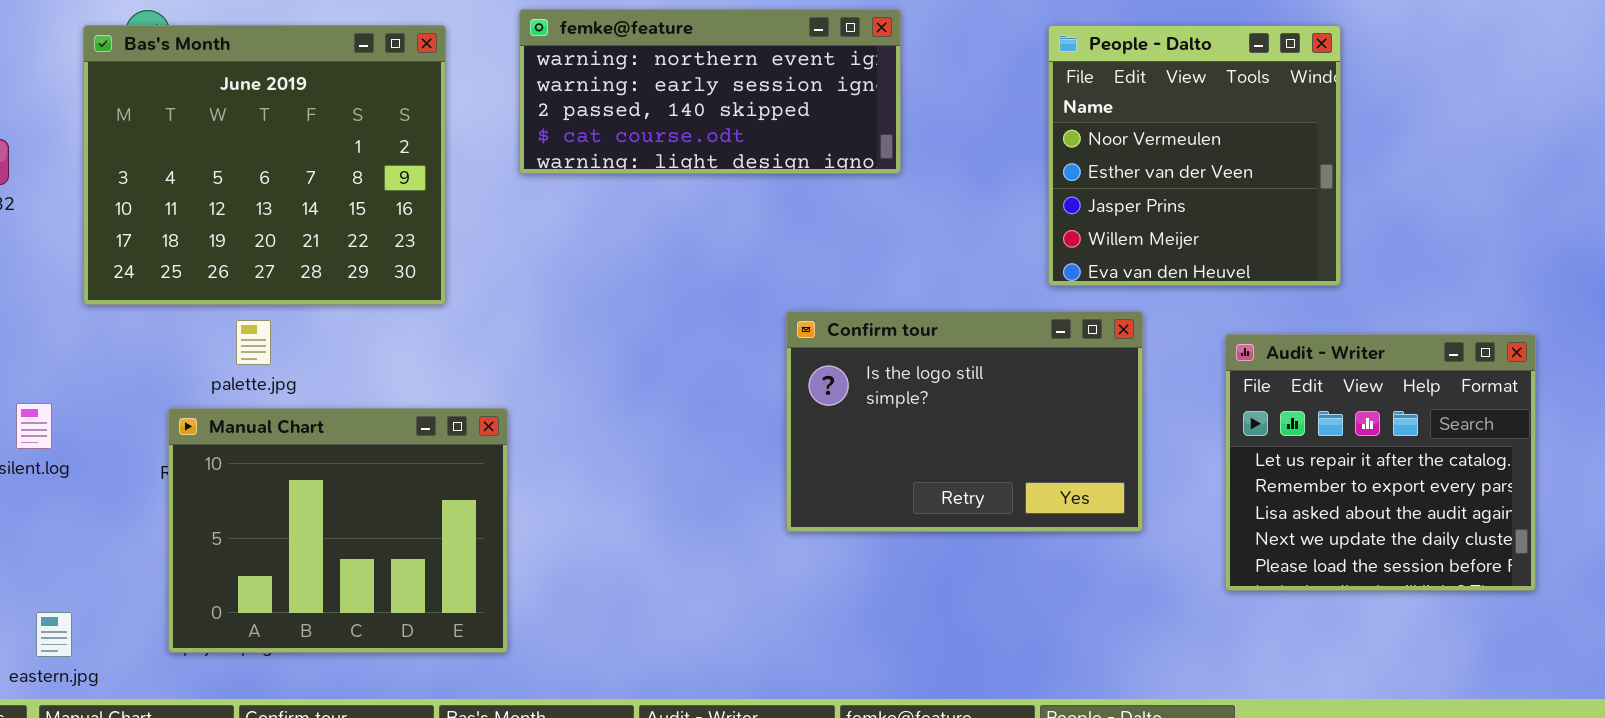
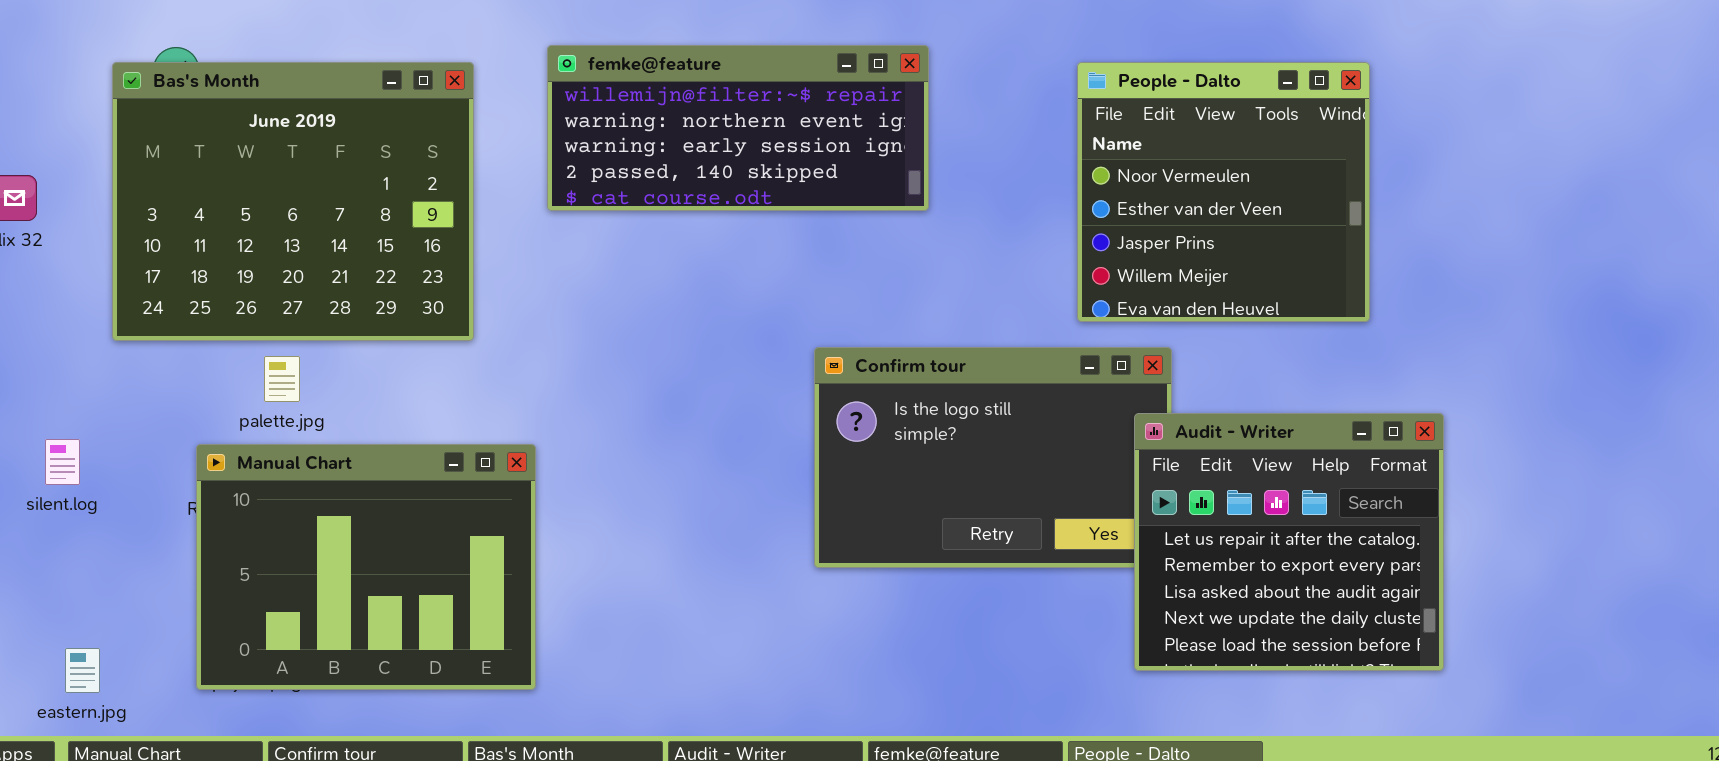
femke@feature: [519,9,901,174] -> [547,45,929,211], scrolled up 1 row
Audit - Writer: [1225,334,1536,591] -> [1134,413,1444,671], moved

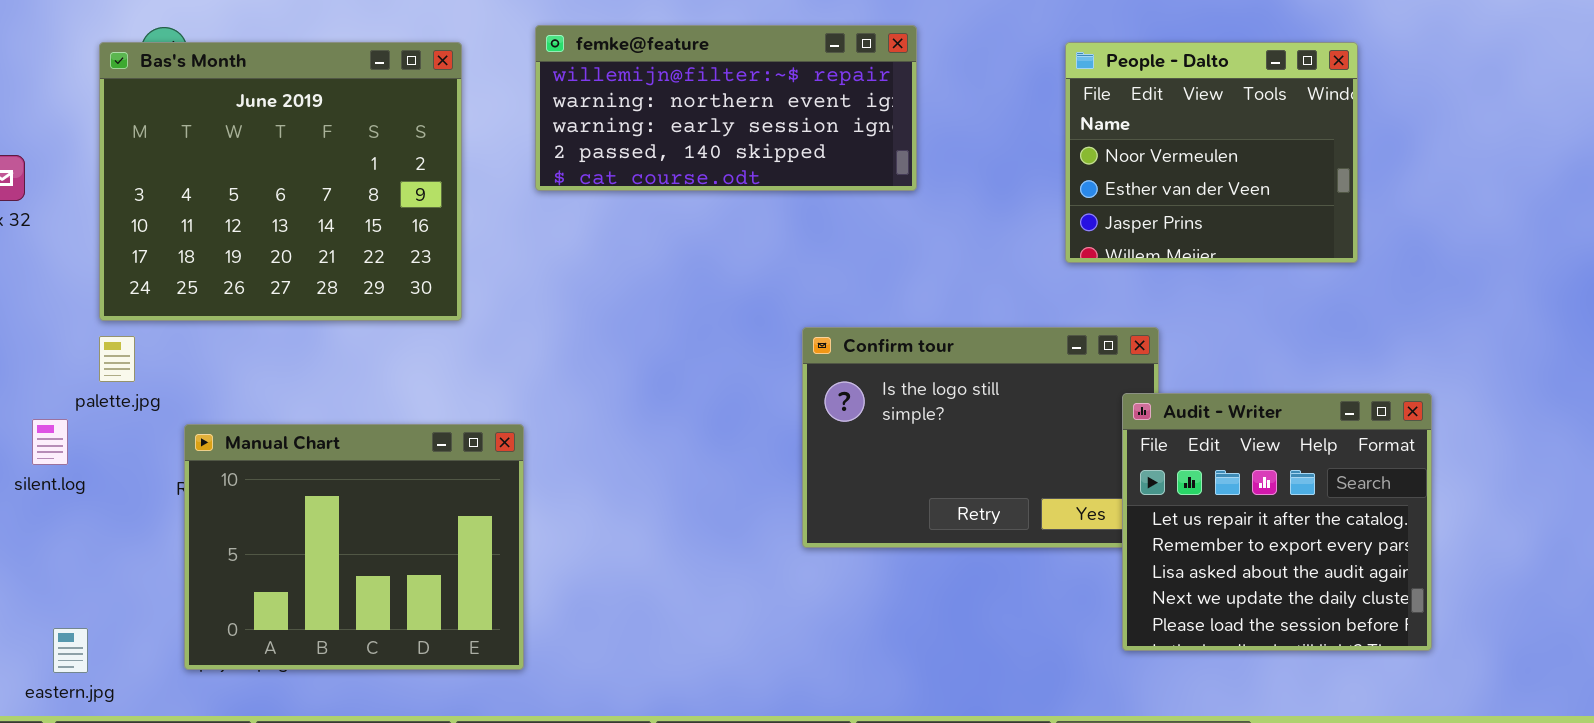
People - Dalto: [1077,62,1370,322] -> [1065,42,1358,263], resized
palette.jpg: [264,356,300,402] -> [99,336,135,382], moved

